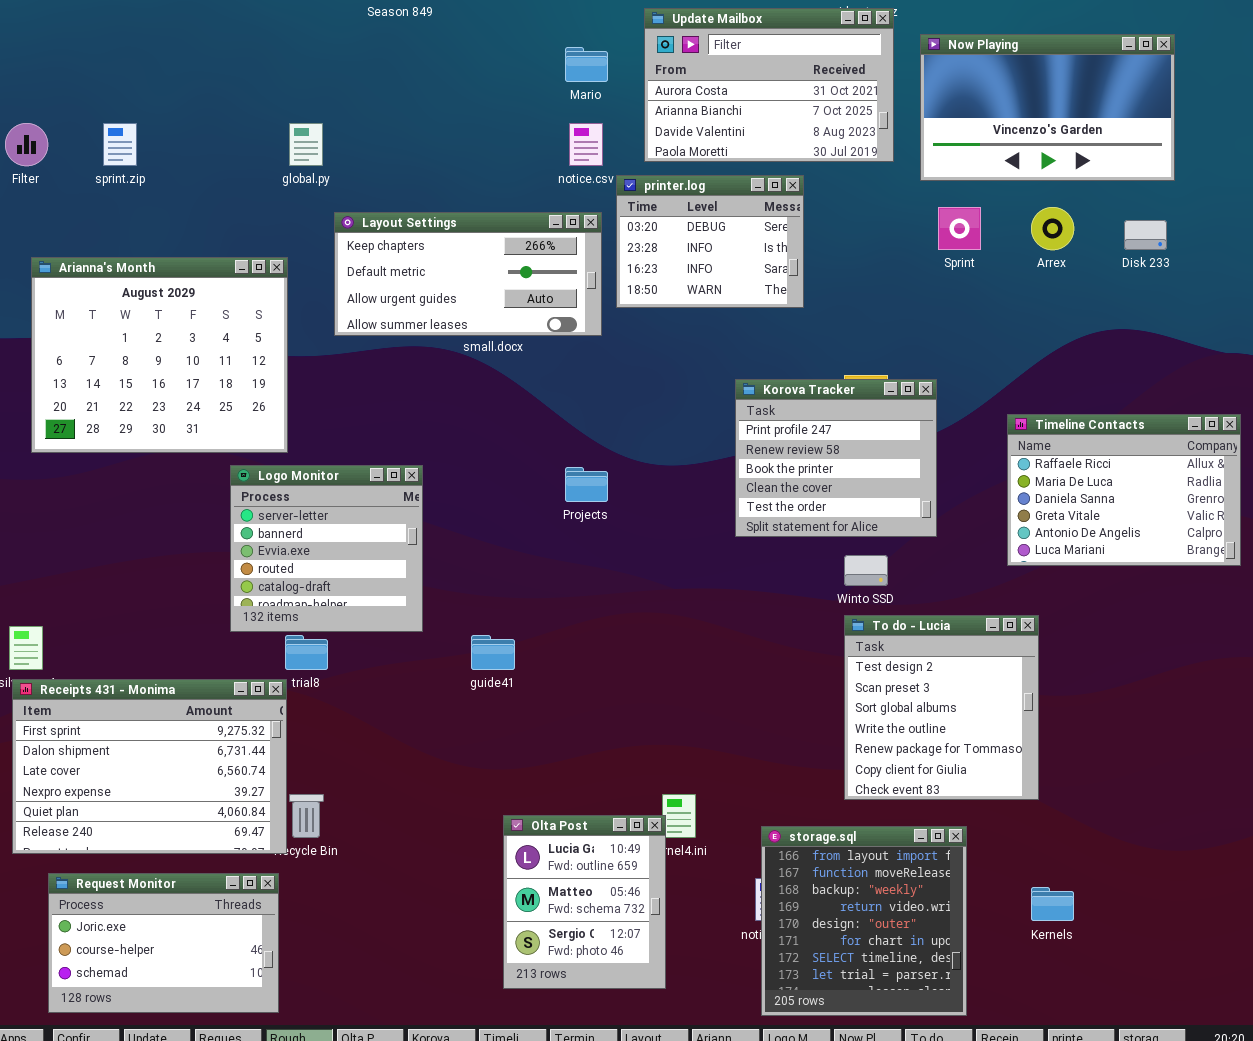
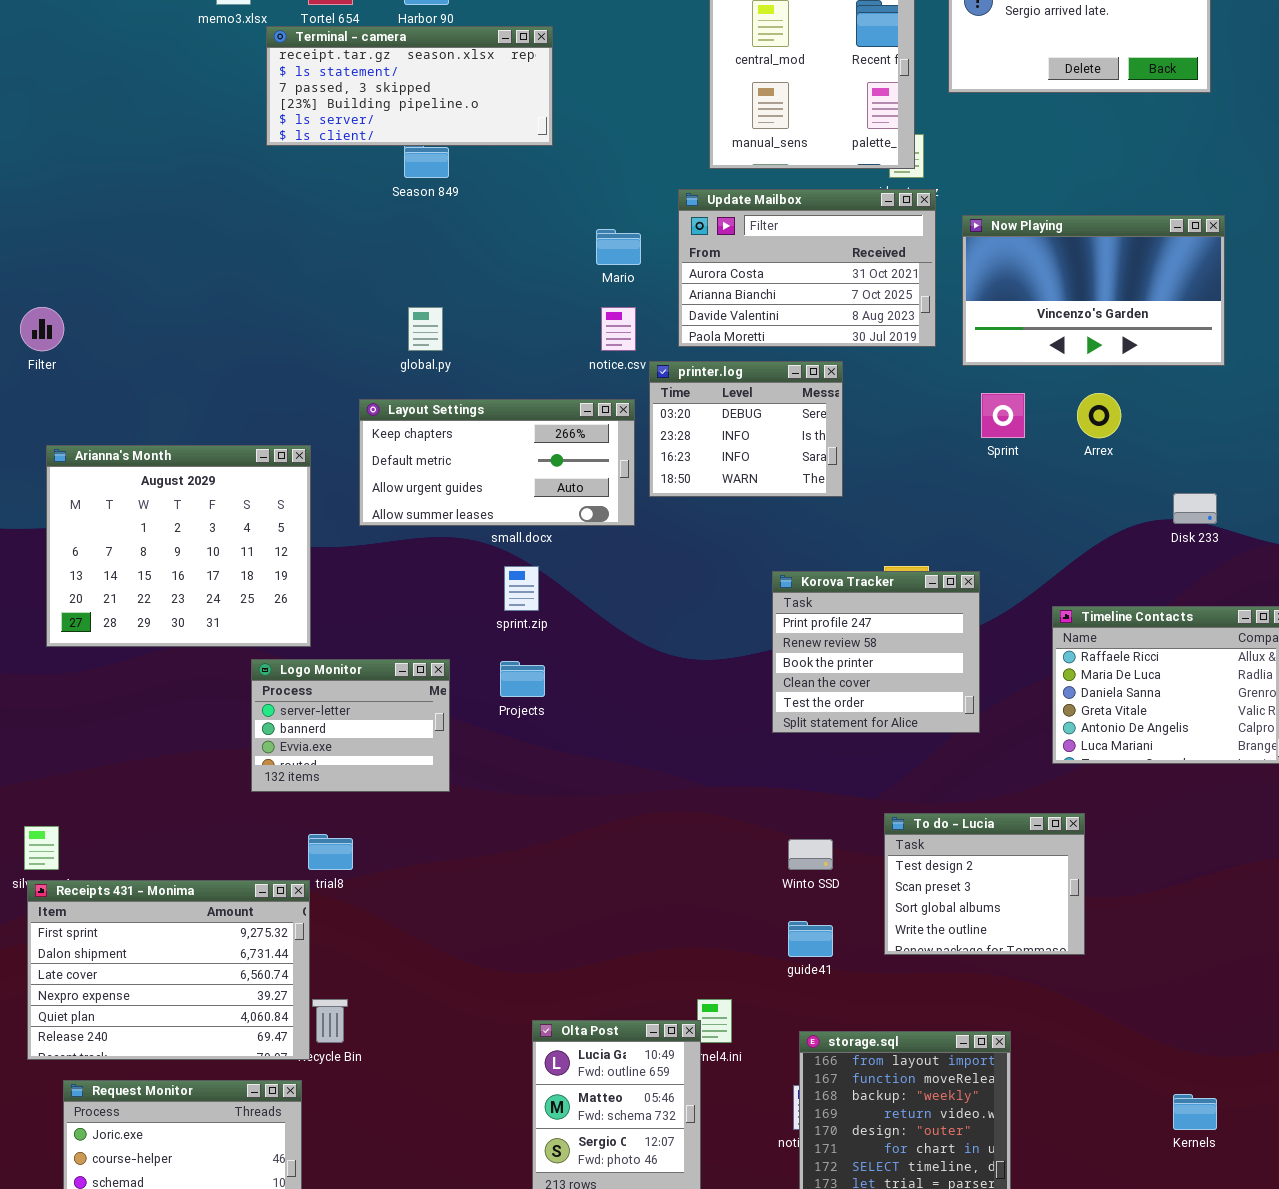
sprint.zip: [103,123,137,166] -> [504,566,539,611], moved
global.py: [289,123,323,166] -> [408,307,443,351], moved
Disk 233: [1124,220,1167,250] -> [1173,493,1217,524], moved
Logo Monitor: [230,465,423,632] -> [251,659,450,792], resized
Projects: [565,467,608,502] -> [500,661,545,697], moved
Winto SSD: [844,555,888,586] -> [788,839,833,870], moved
To do - Lucia: [844,615,1039,800] -> [884,813,1085,955], resized
guide41: [471,635,515,670] -> [788,921,833,957], moved
Kernels: [1031,887,1074,921] -> [1173,1094,1217,1130], moved

